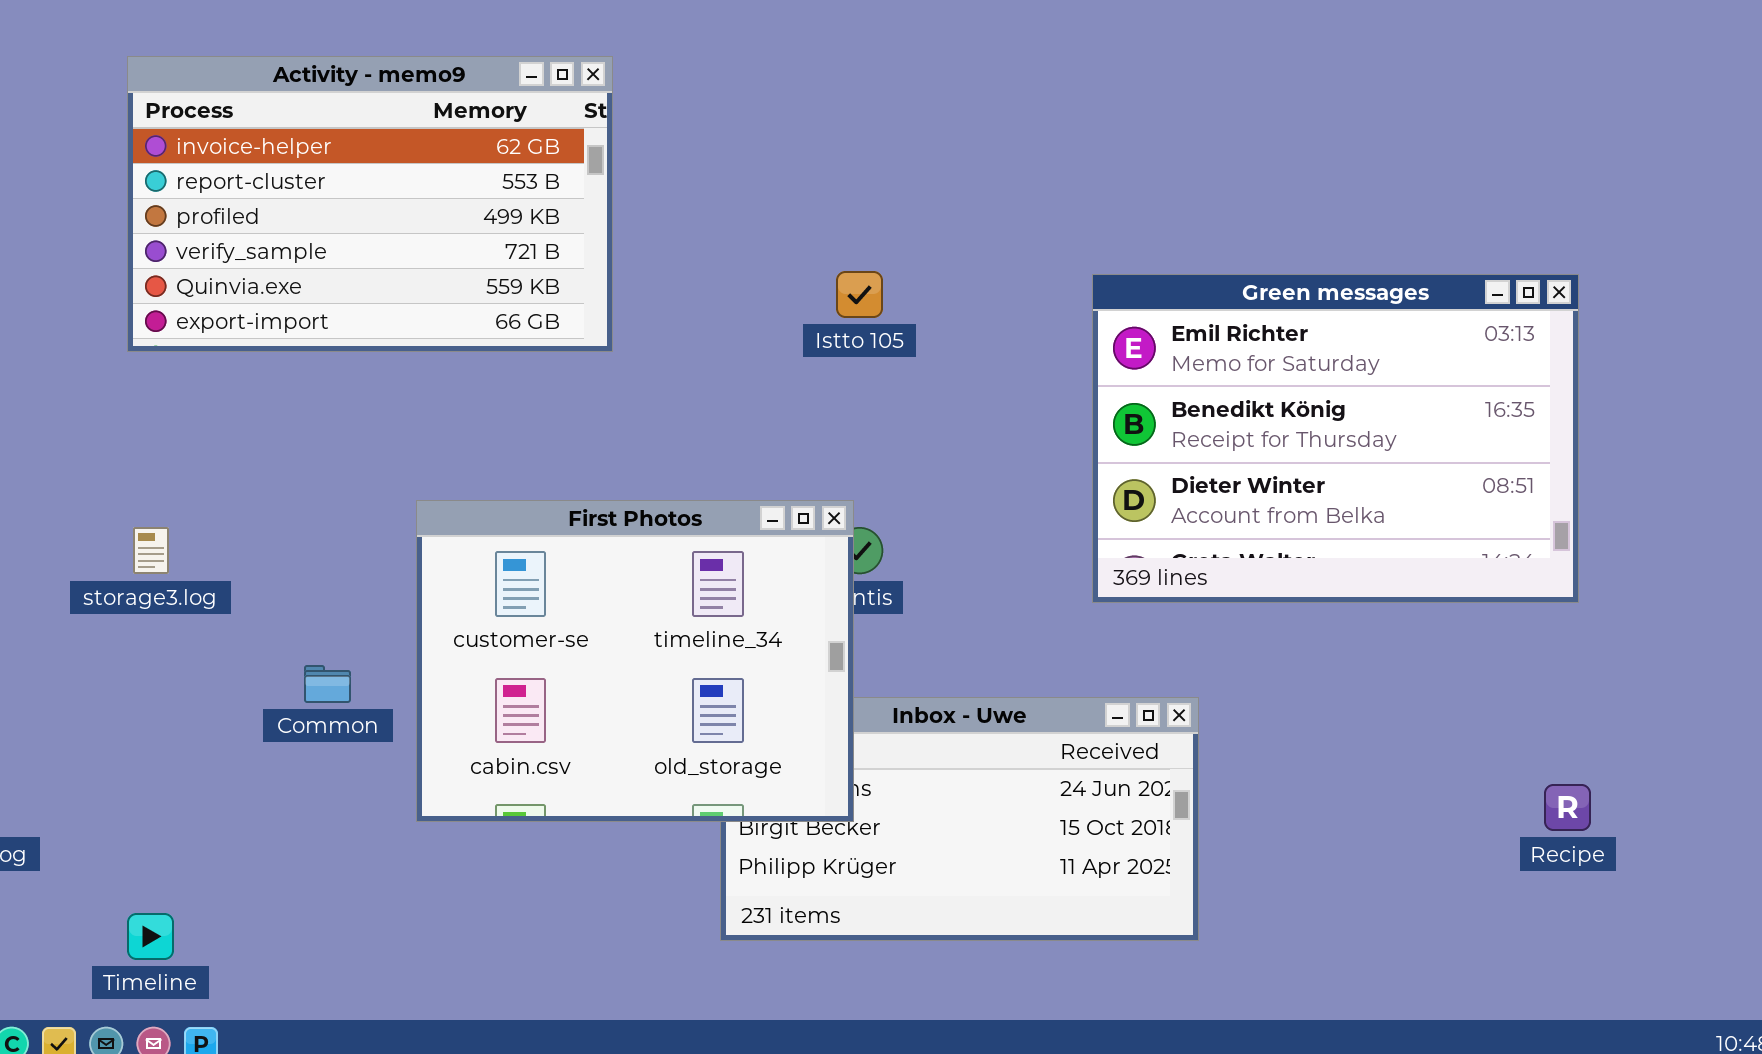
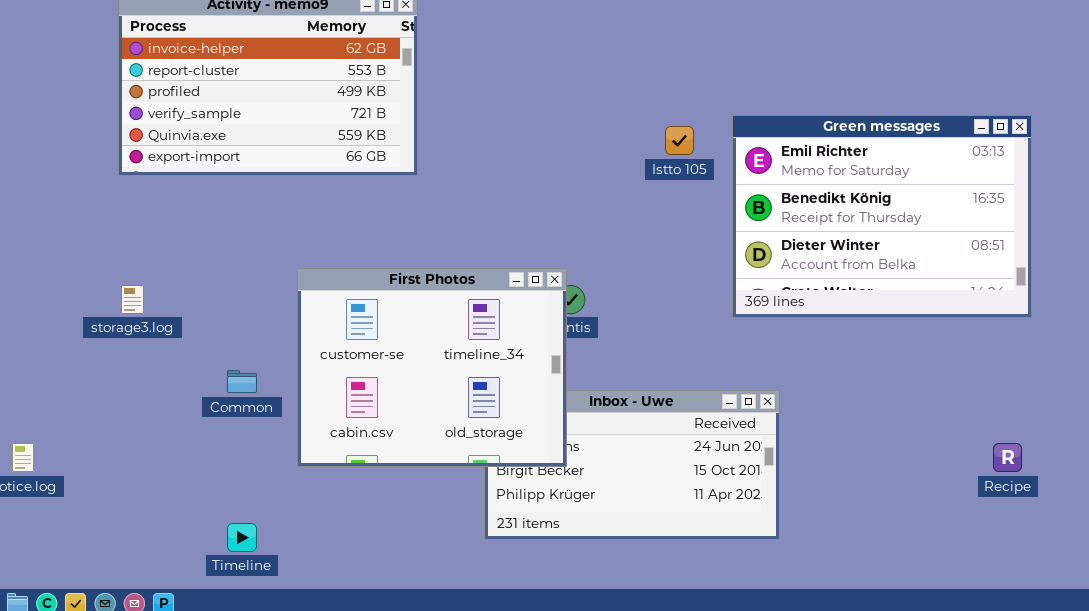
Istto 105: [836,271,883,318] -> [665,126,694,155], moved
Green messages: [1092,274,1579,603] -> [732,115,1032,318], moved
Timeline: [127,913,174,960] -> [227,523,257,552], moved

